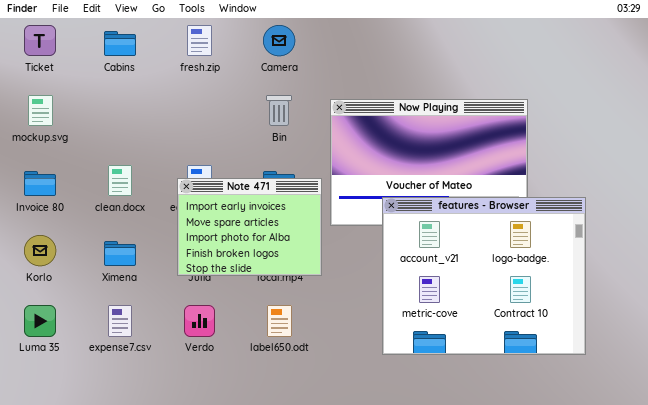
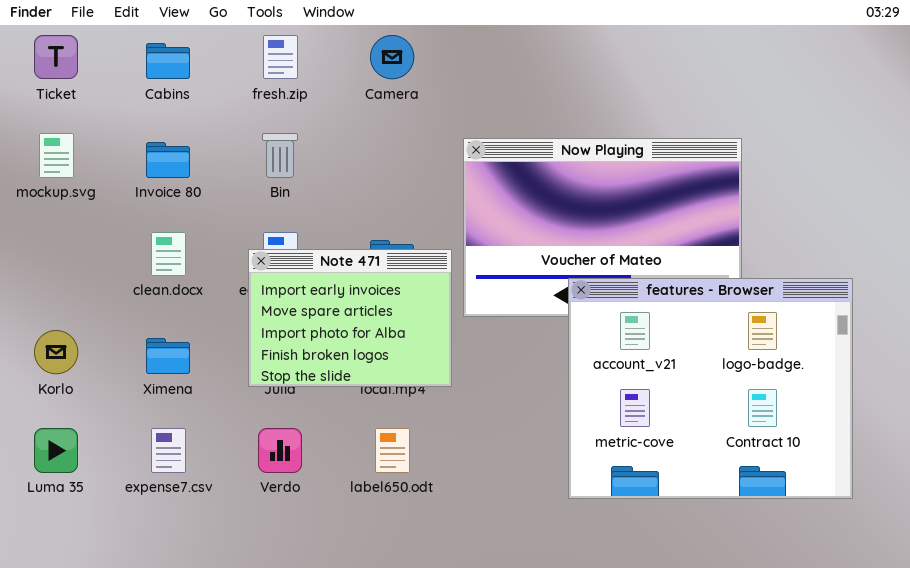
Bin: [266,95,292,126] -> [262,133,298,178], moved
Invoice 80: [24,171,56,196] -> [146,142,190,178], moved
features - Browser: [382,197,586,355] -> [568,278,853,499], moved

